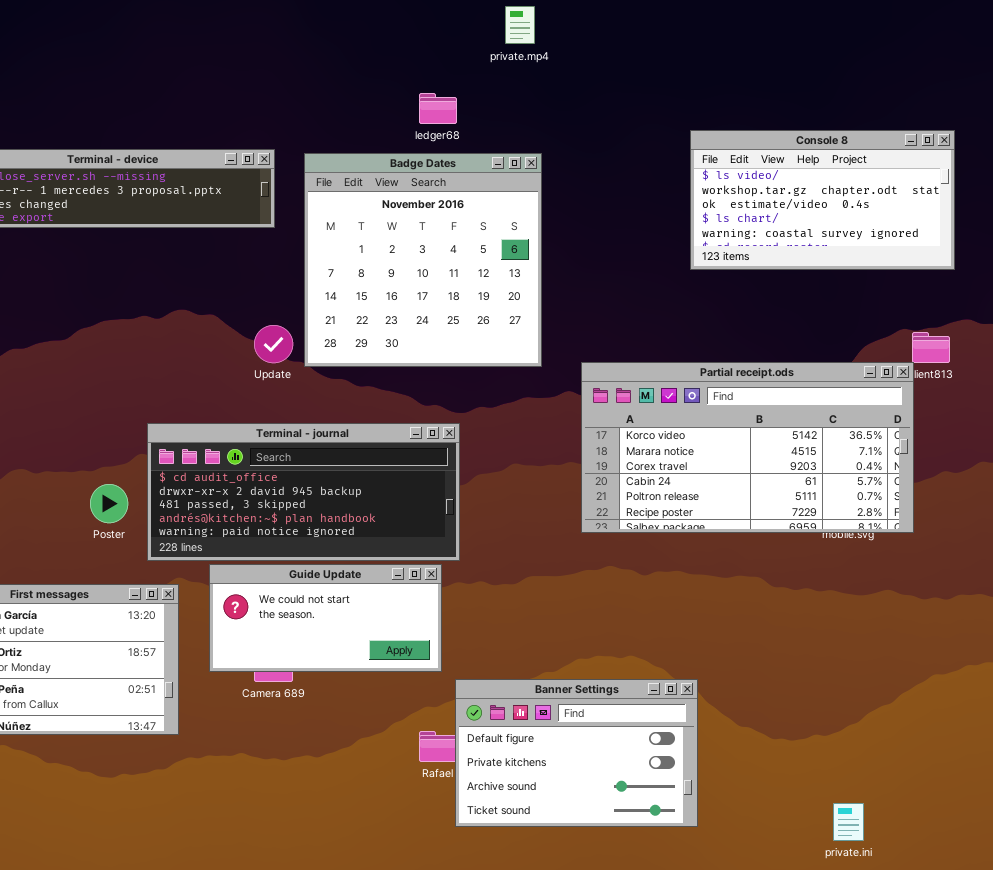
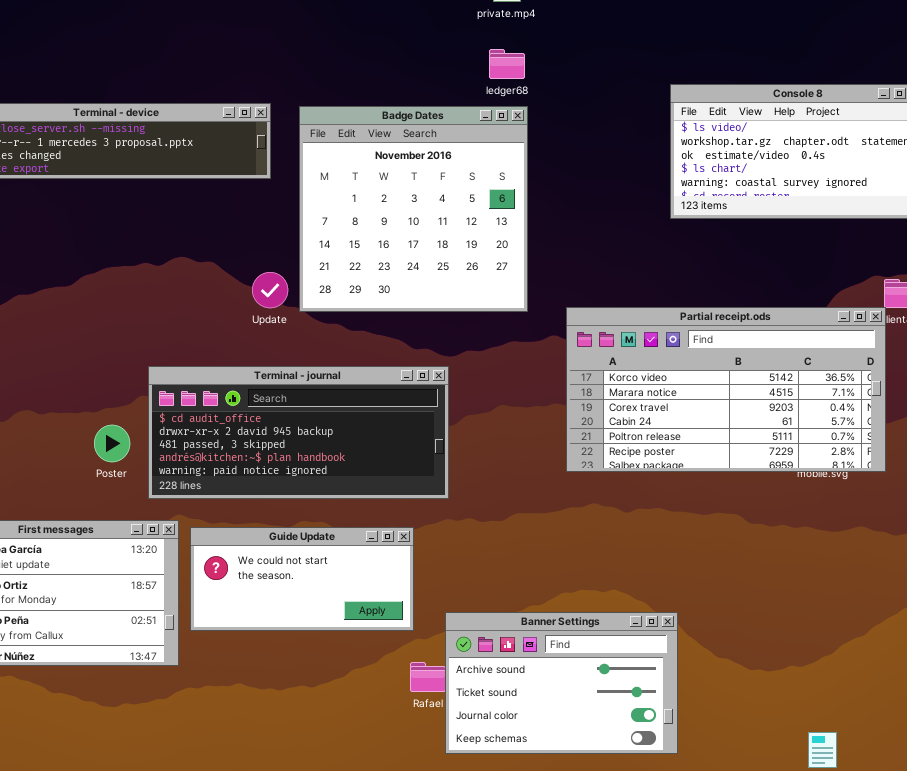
ledger68: [419,93,457,124] -> [489,49,525,79], moved
Guide Update: [209,564,442,672] -> [190,527,414,631], moved
Banner Settings: [455,679,698,827] -> [445,612,678,754], scrolled down 2 rows

